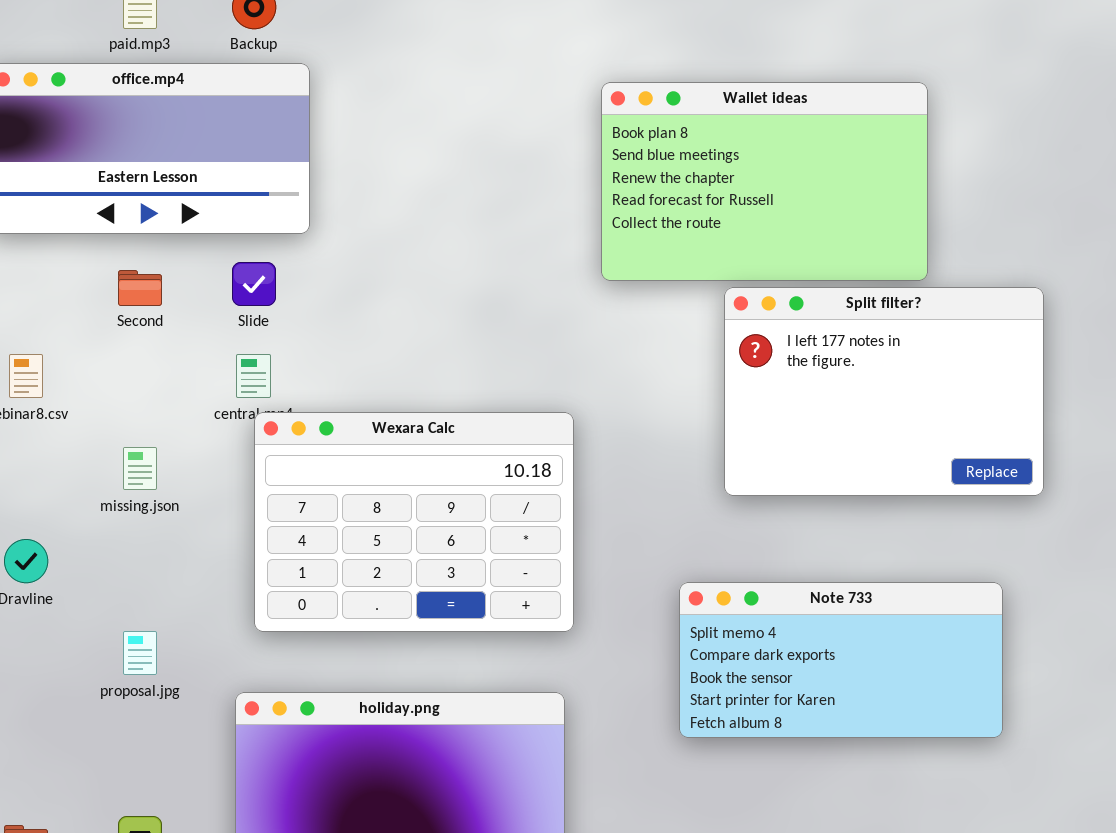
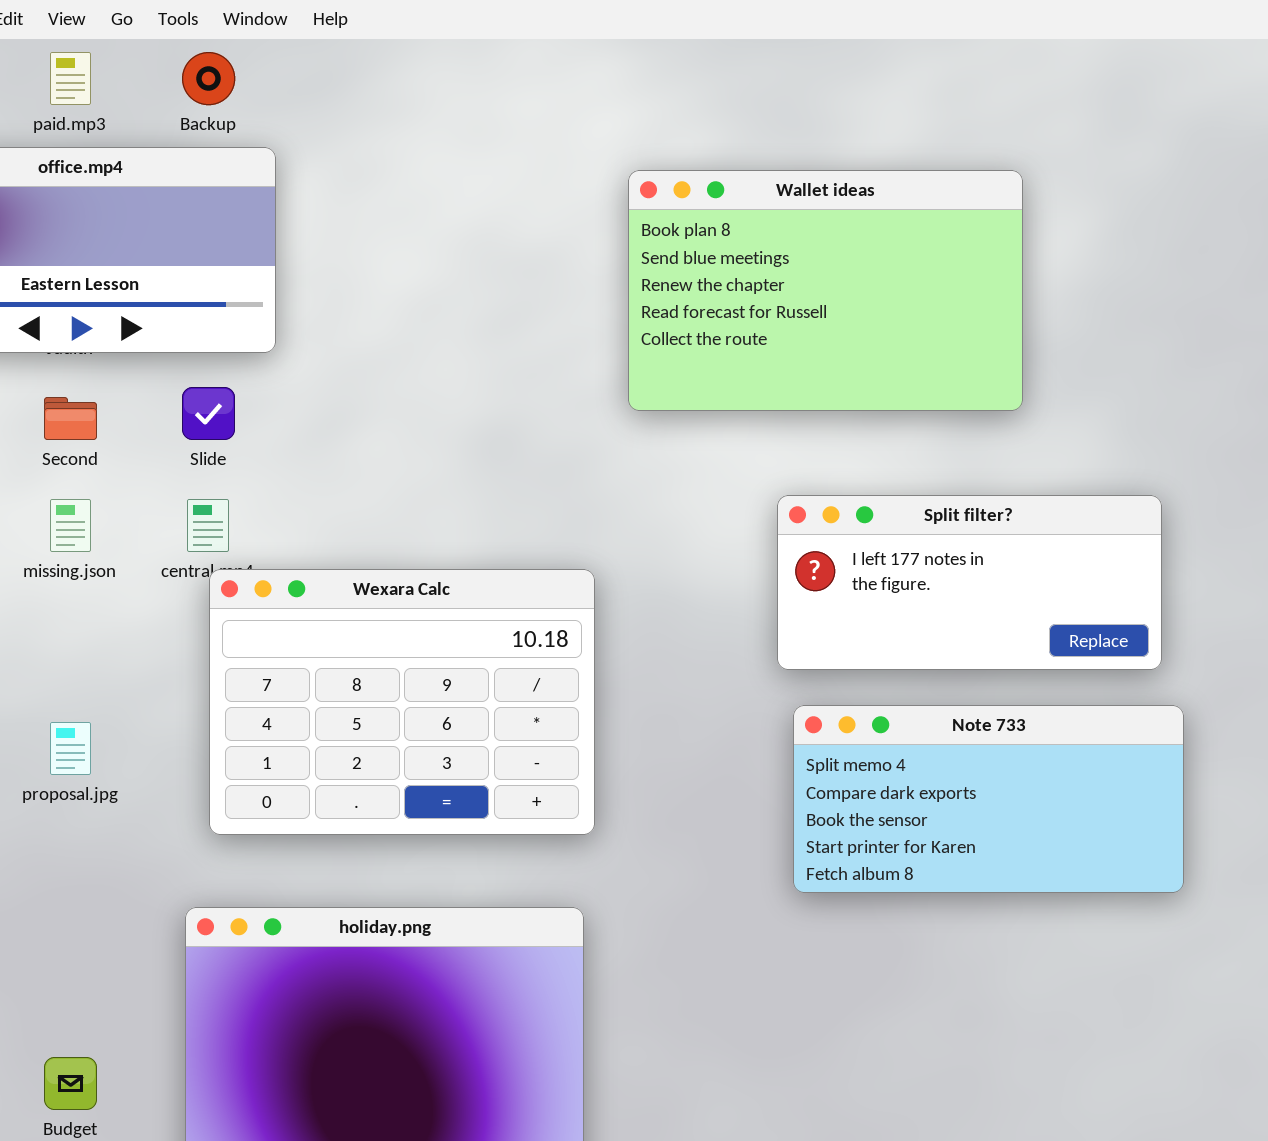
Split filter?: [724,287,1044,496] -> [777,495,1162,670], resized
missing.json: [123,447,157,490] -> [50,499,91,552], moved
Note 733: [679,582,1003,738] -> [793,705,1184,893], moved
proposal.jpg: [123,631,157,675] -> [50,722,91,775], moved

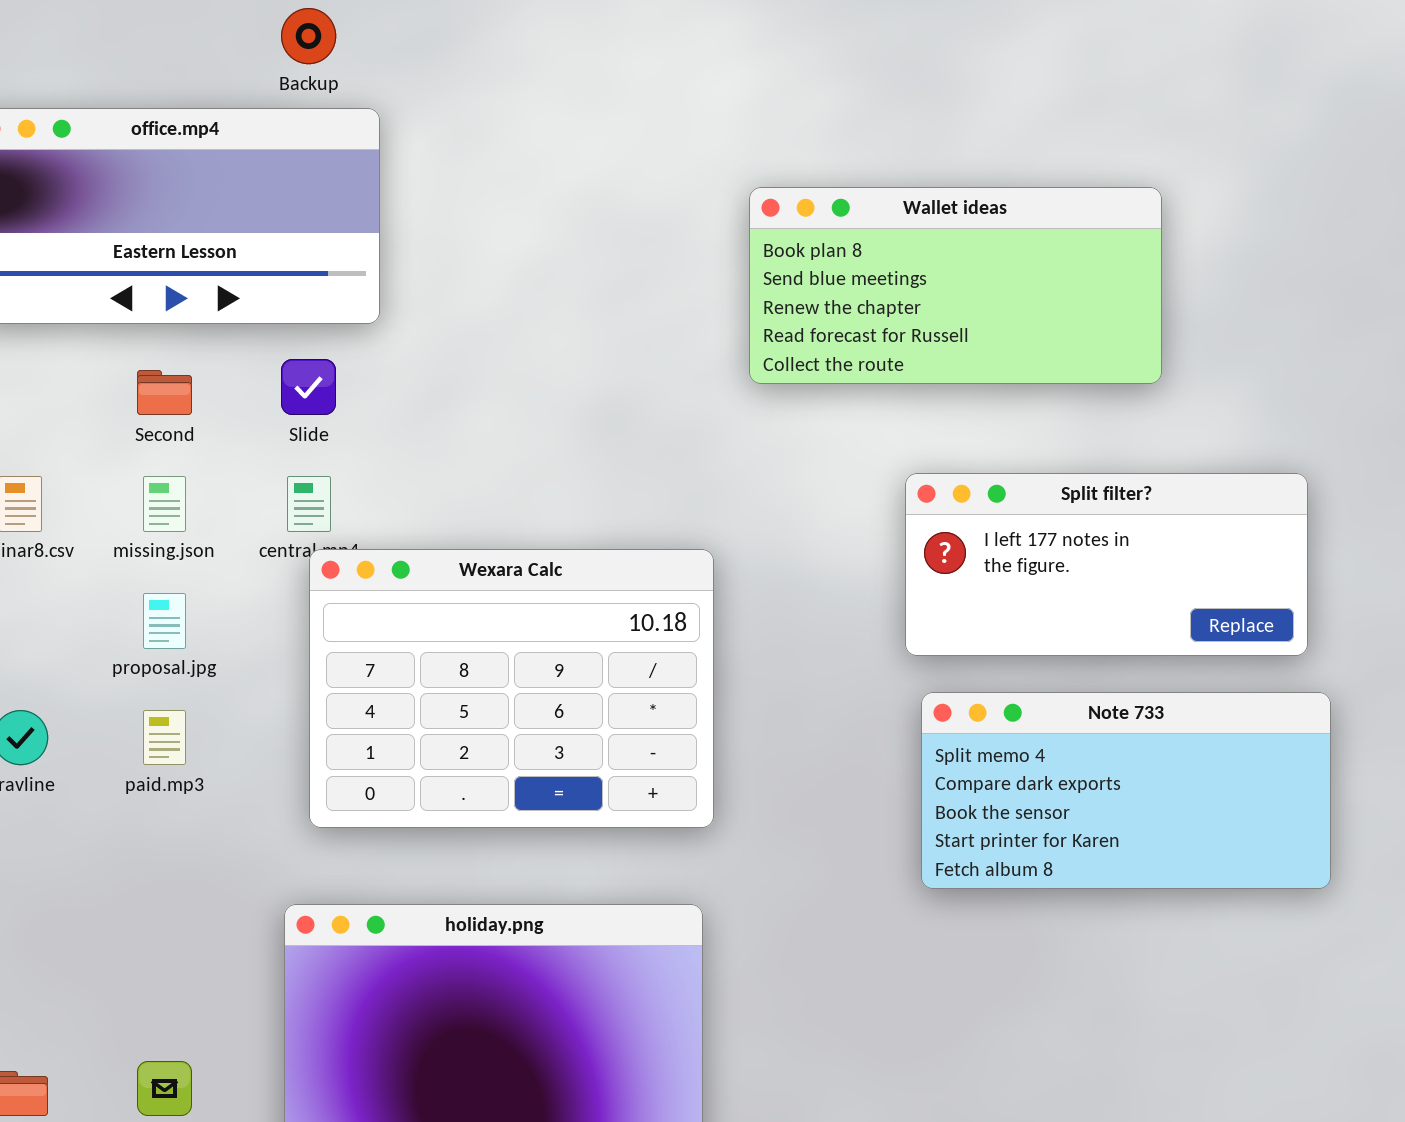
paid.mp3: [50,52,91,105] -> [143,710,186,765], moved
Wallet ideas: [628,170,1023,411] -> [749,187,1162,384], resized
proposal.jpg: [50,722,91,775] -> [143,593,186,649], moved

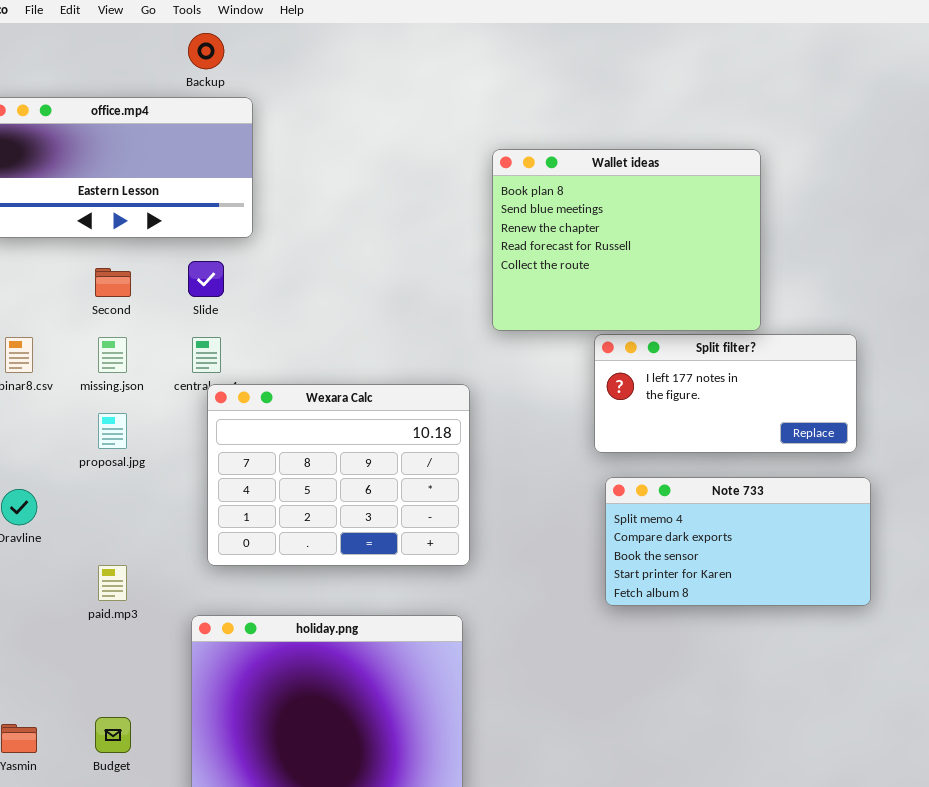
Wallet ideas: [749,187,1162,384] -> [492,149,761,331], resized
paid.mp3: [143,710,186,765] -> [98,565,127,601], moved

